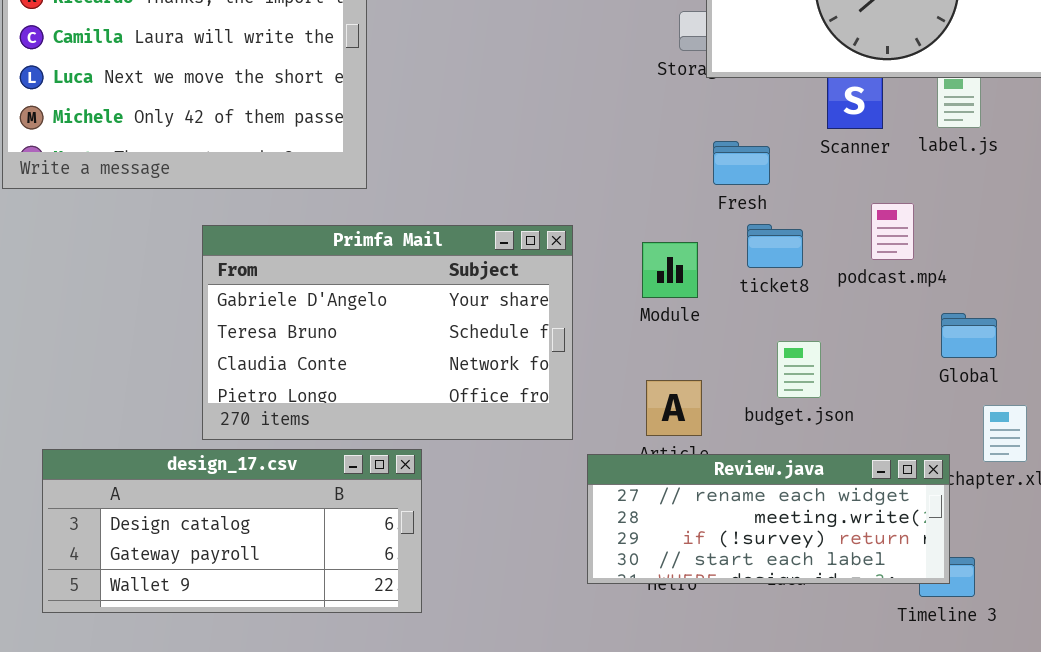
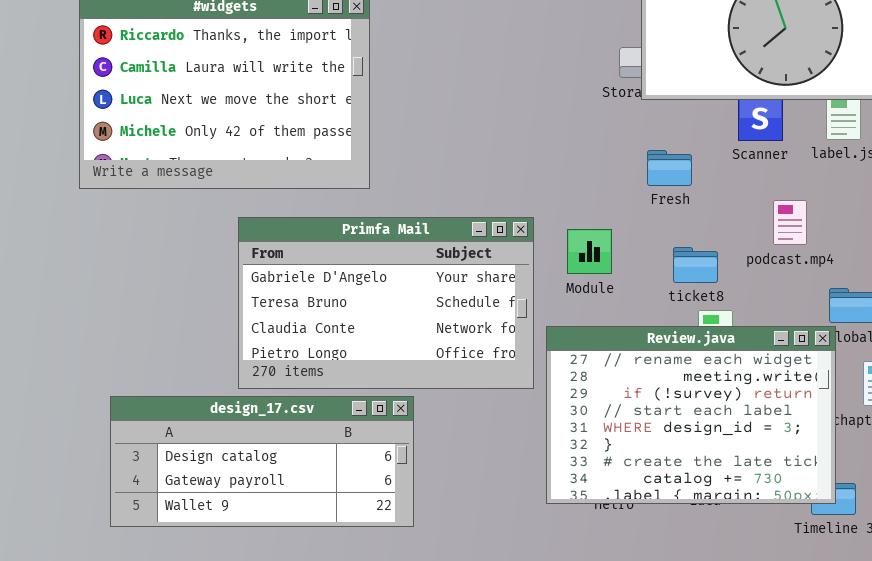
ticket8: [747,224,803,268] -> [673,247,718,283], moved
Module: [642,242,698,298] -> [567,229,612,274], moved
Review.java: [587,454,950,584] -> [546,326,836,504], resized

